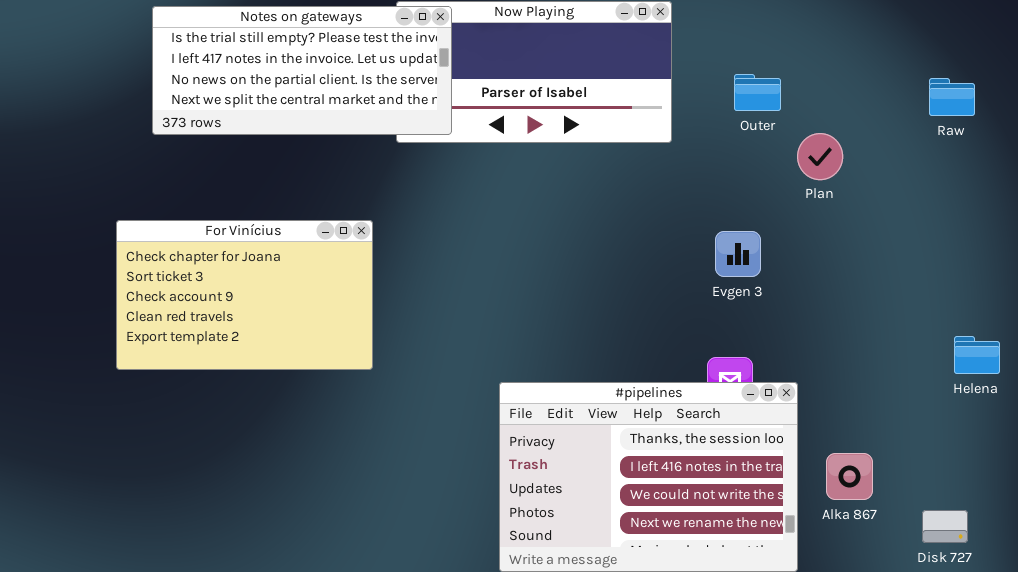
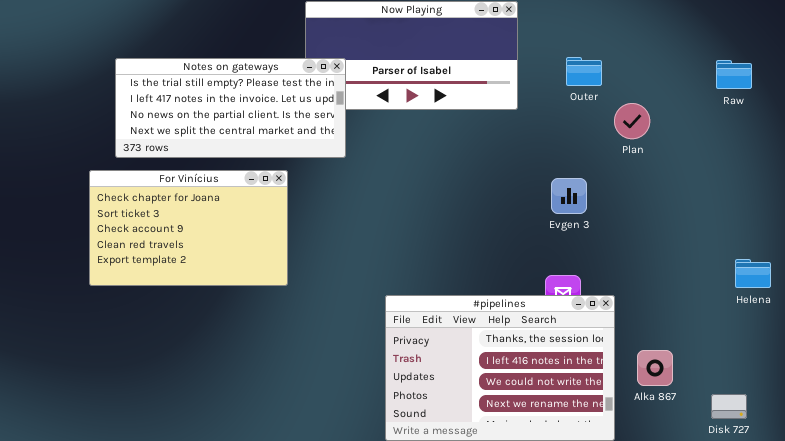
Notes on gateways: [152,6,452,135] -> [115,58,346,158], moved

